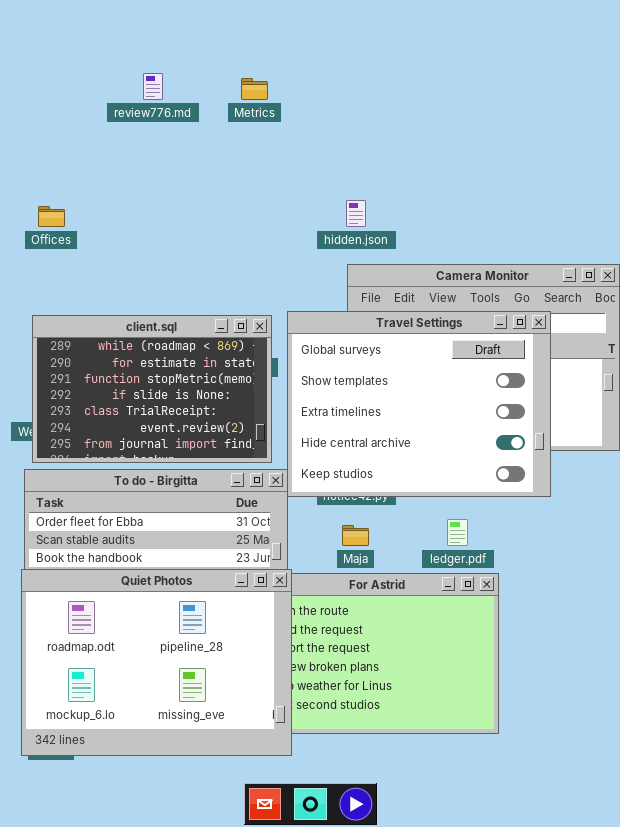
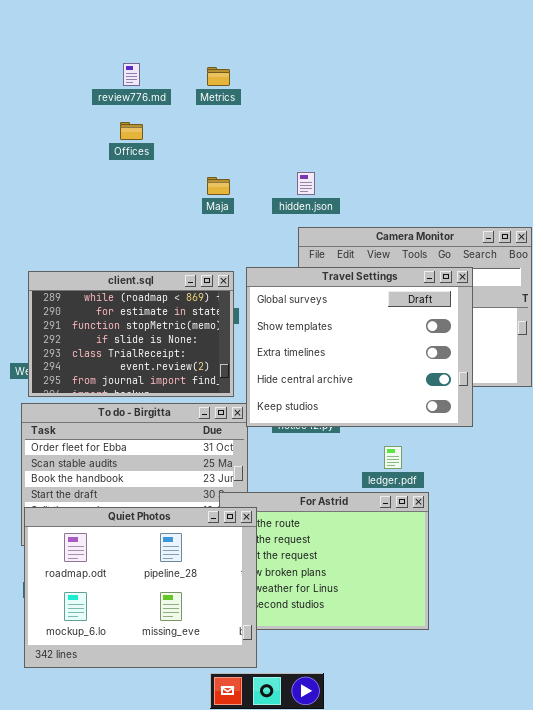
Offices: [38,206,65,227] -> [120,122,143,140], moved
Maja: [342,525,369,546] -> [207,177,230,195], moved
Quiet Photos: [21,569,292,756] -> [24,507,257,668], moved

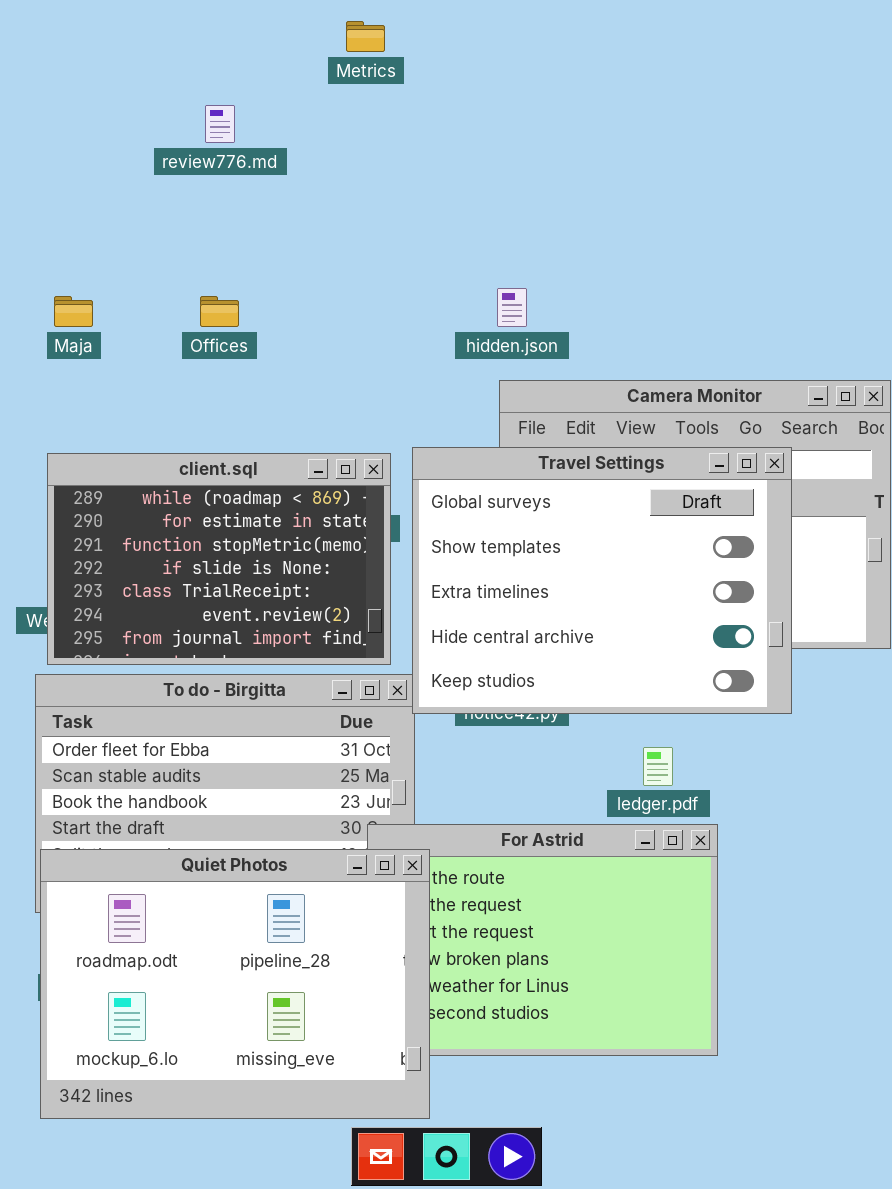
Metrics: [207,67,230,86] -> [346,21,385,52], moved
Offices: [120,122,143,140] -> [200,296,239,327], moved
Maja: [207,177,230,195] -> [54,296,93,327], moved

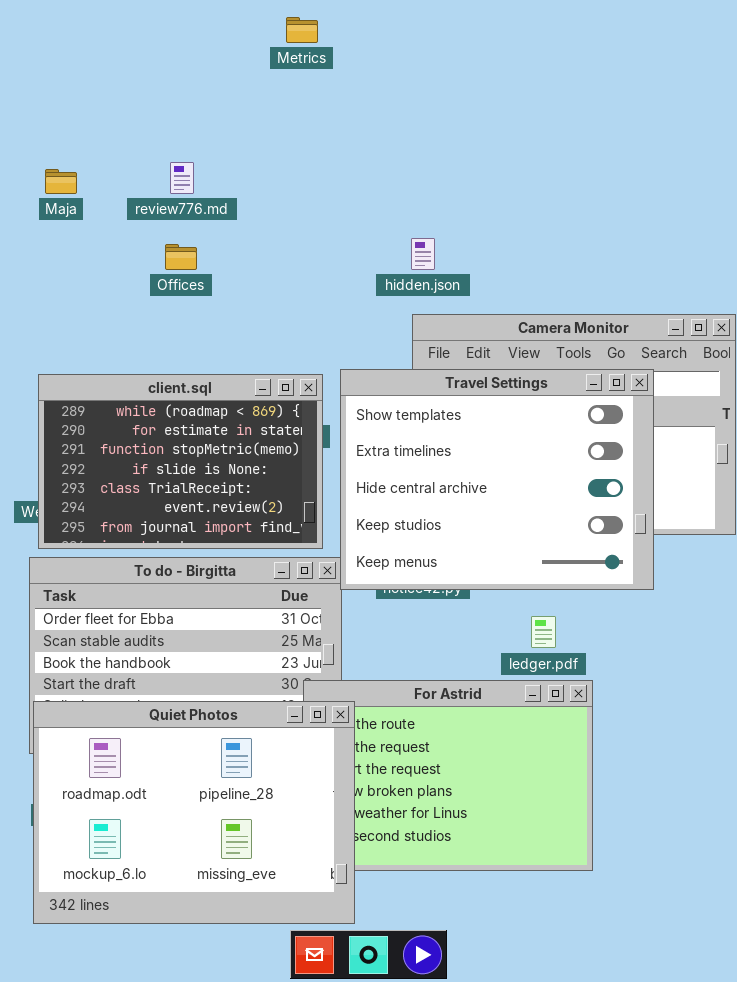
review776.md: [205,105,235,143] -> [170,162,194,194], moved
Maja: [54,296,93,327] -> [45,169,77,194], moved
Travel Settings: [412,447,792,714] -> [340,369,654,590], scrolled down 1 row

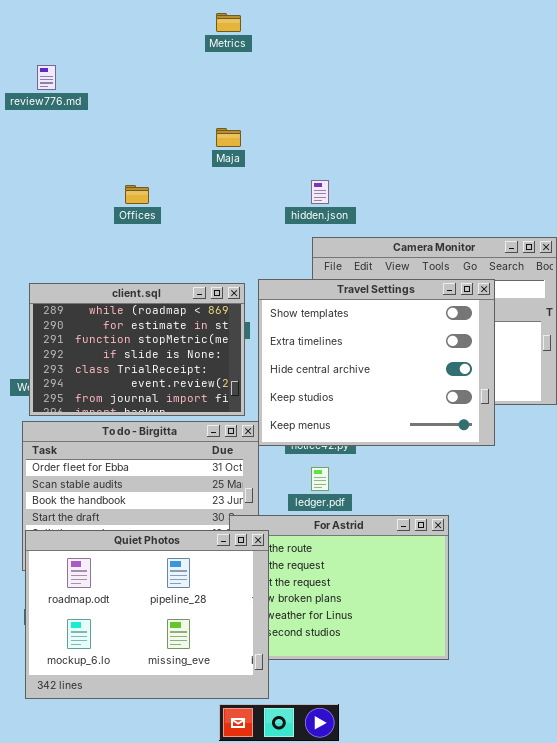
review776.md: [170,162,194,194] -> [37,65,56,90], moved
Maja: [45,169,77,194] -> [216,128,241,147], moved
ledger.pdf: [531,616,556,648] -> [311,467,329,491], moved

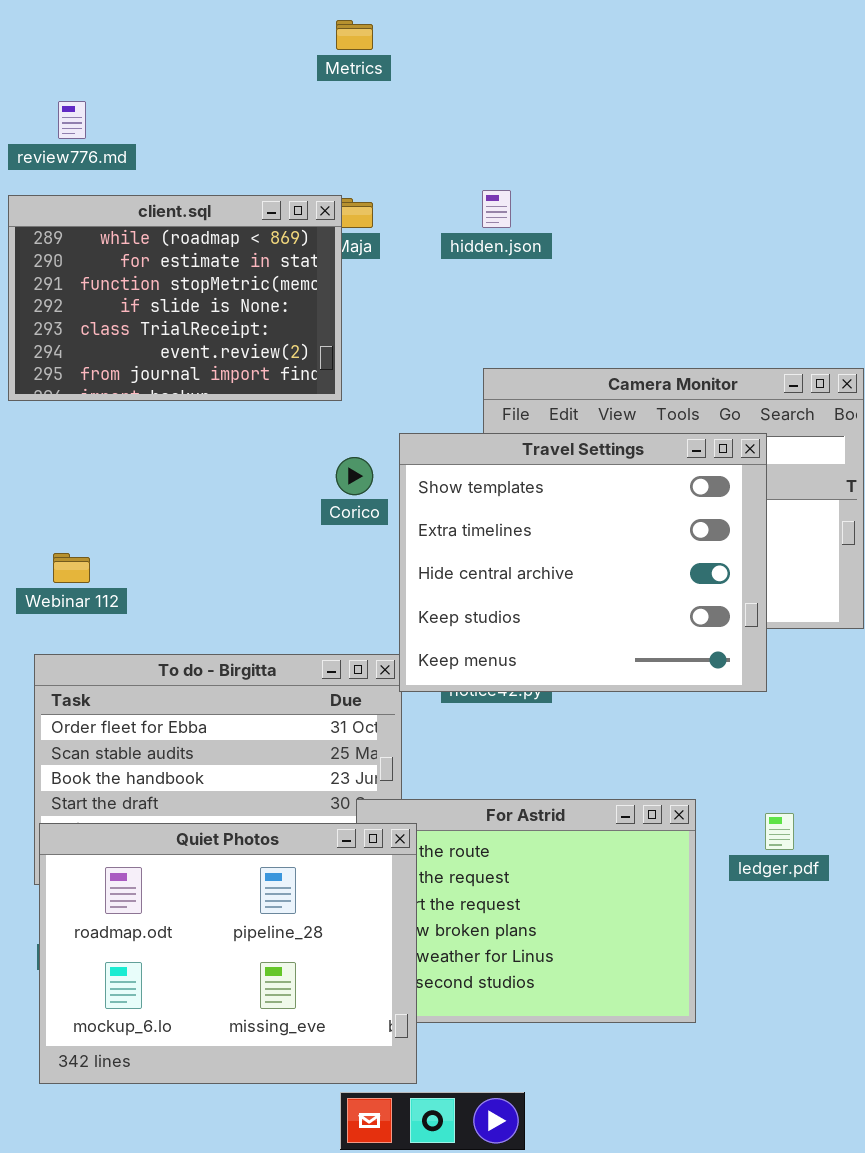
hidden.json: [311,180,329,204] -> [482,190,511,228], moved
client.sql: [29,283,245,416] -> [8,195,342,401], moved
ledger.pdf: [311,467,329,491] -> [765,813,794,850], moved

